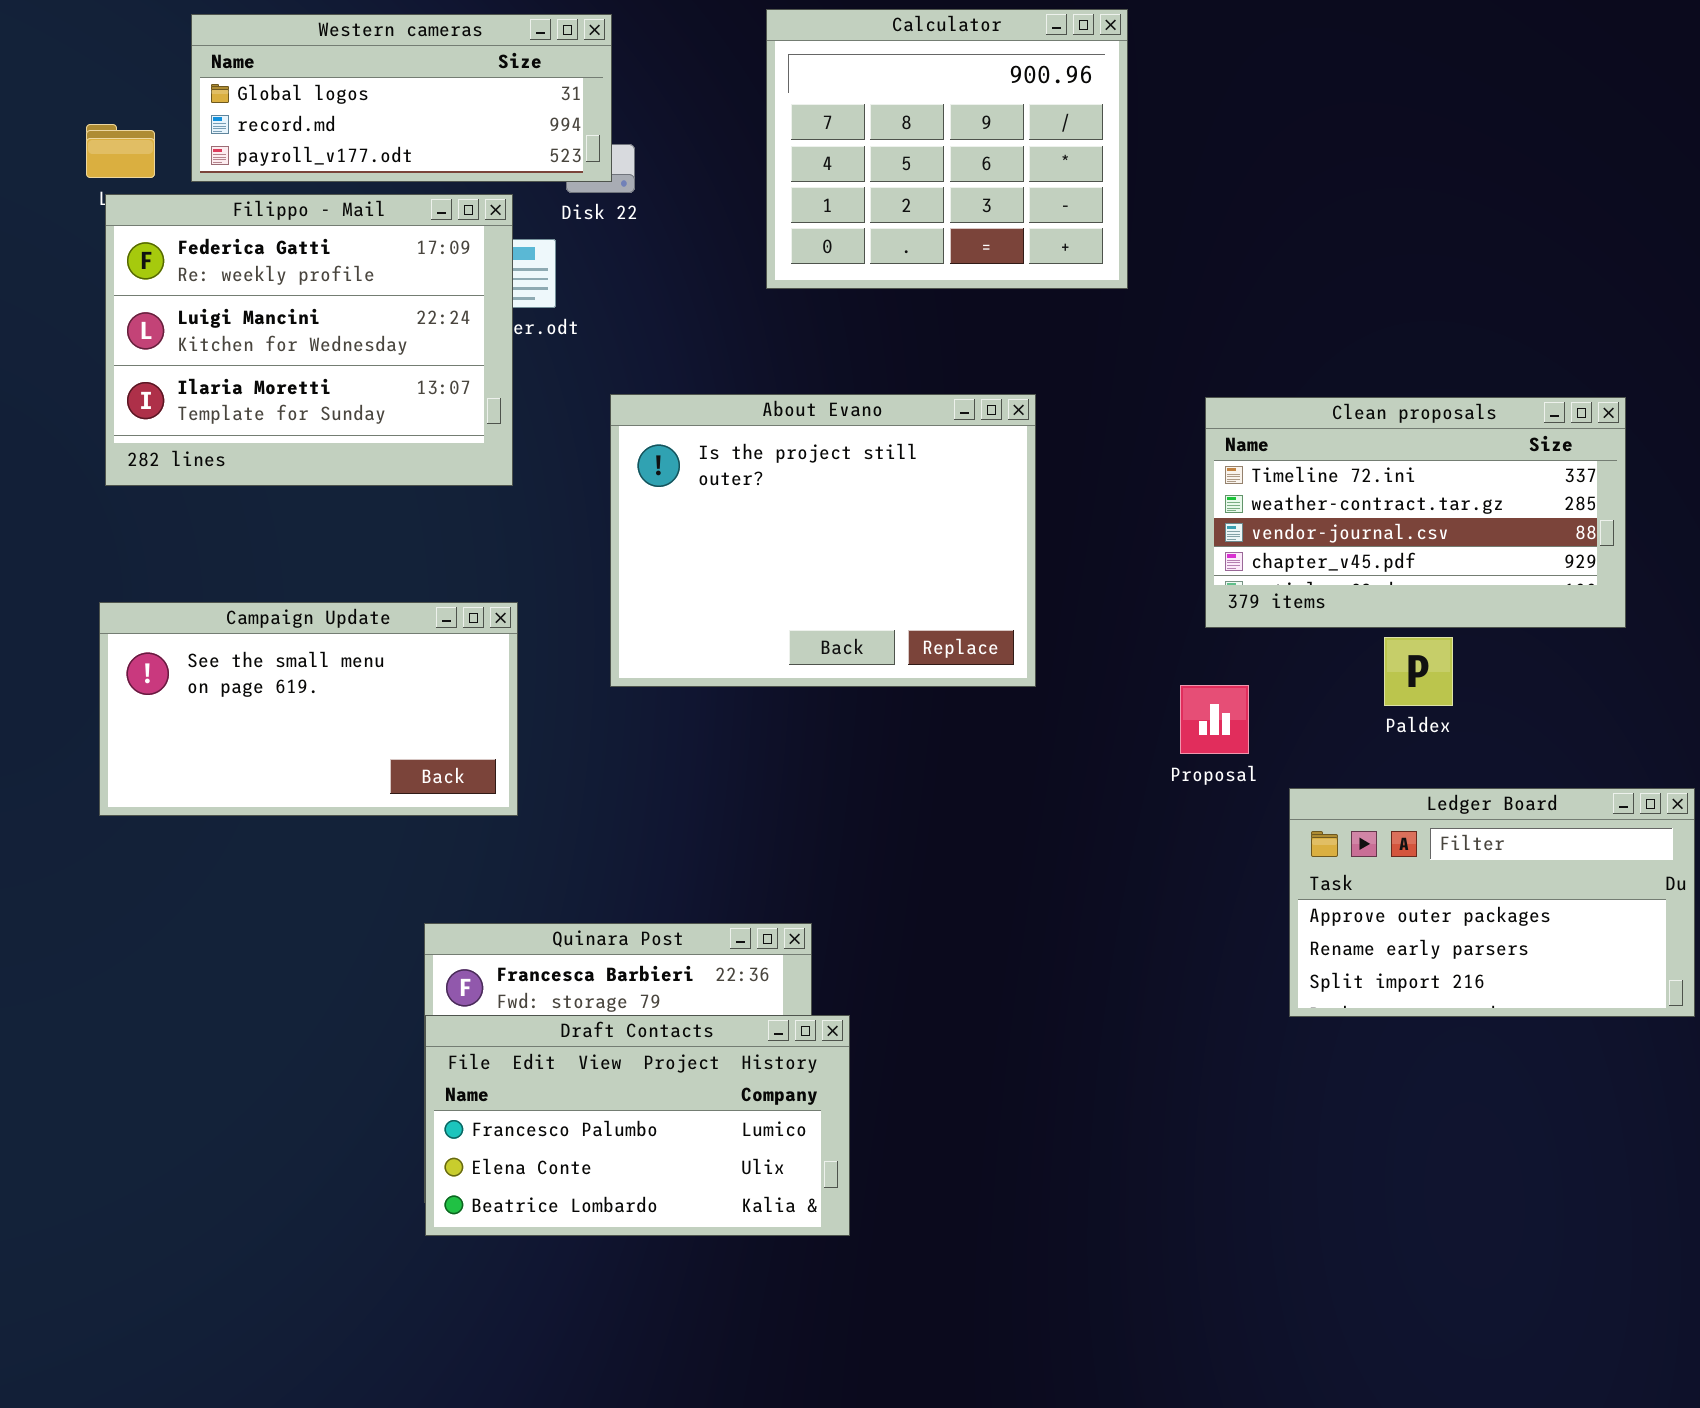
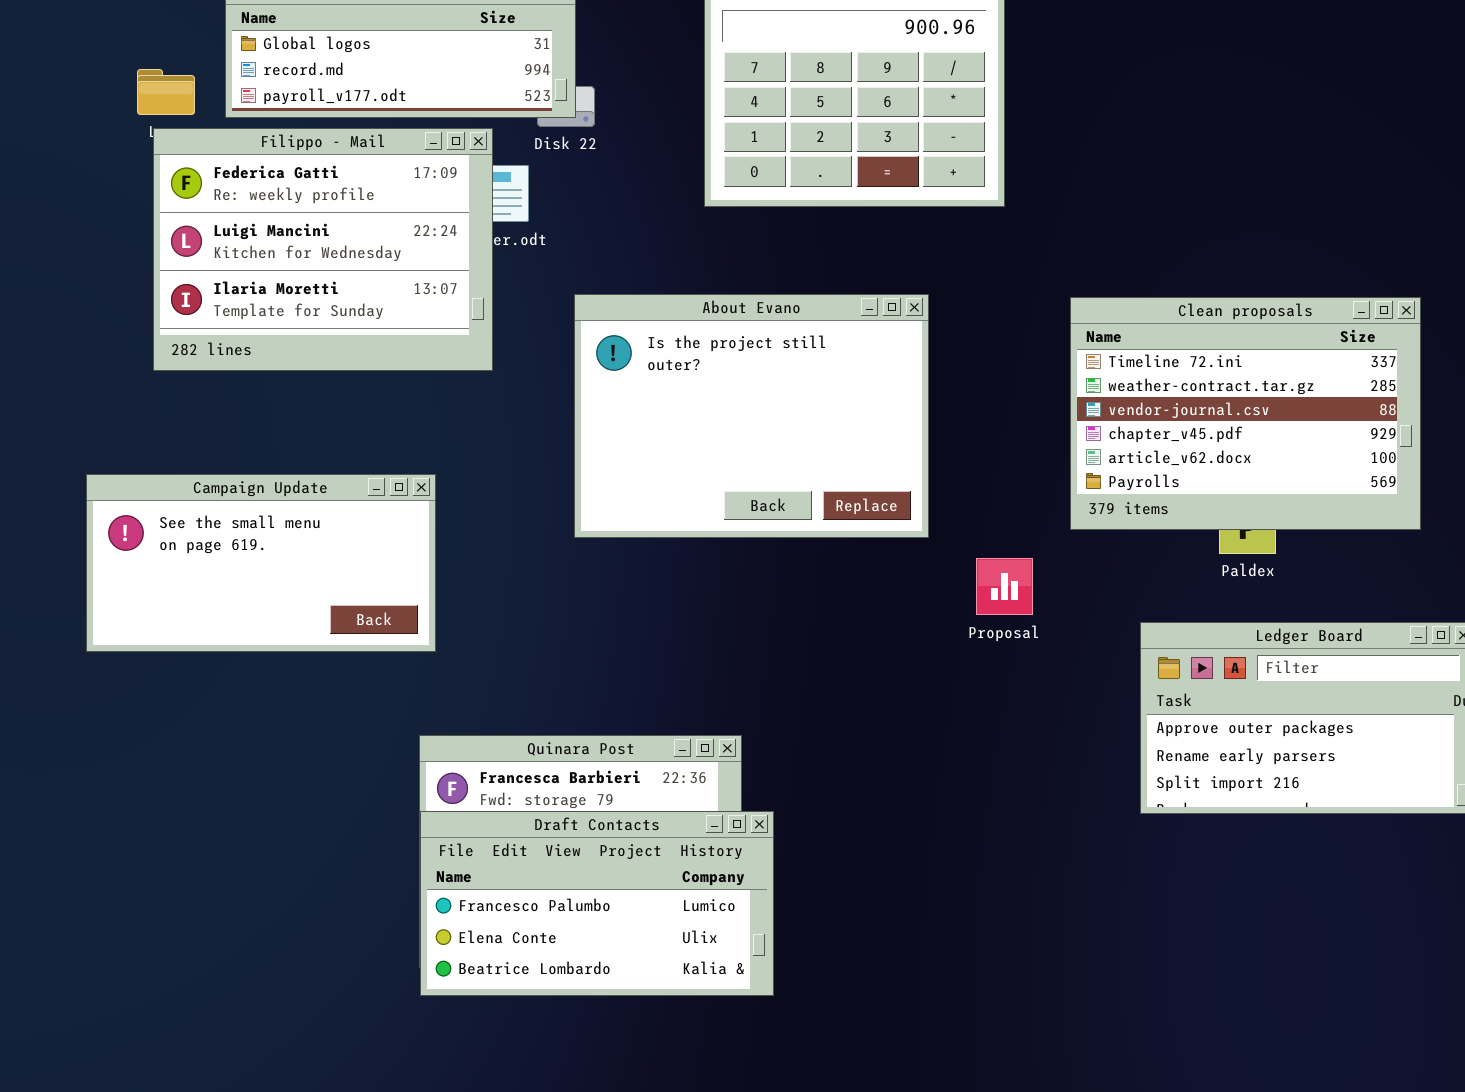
Clean proposals: [1205,397,1626,628] -> [1070,297,1421,530], resized
Campaign Update: [99,602,518,816] -> [86,474,436,652], moved
Proposal: [1180,685,1249,754] -> [976,558,1033,615], moved

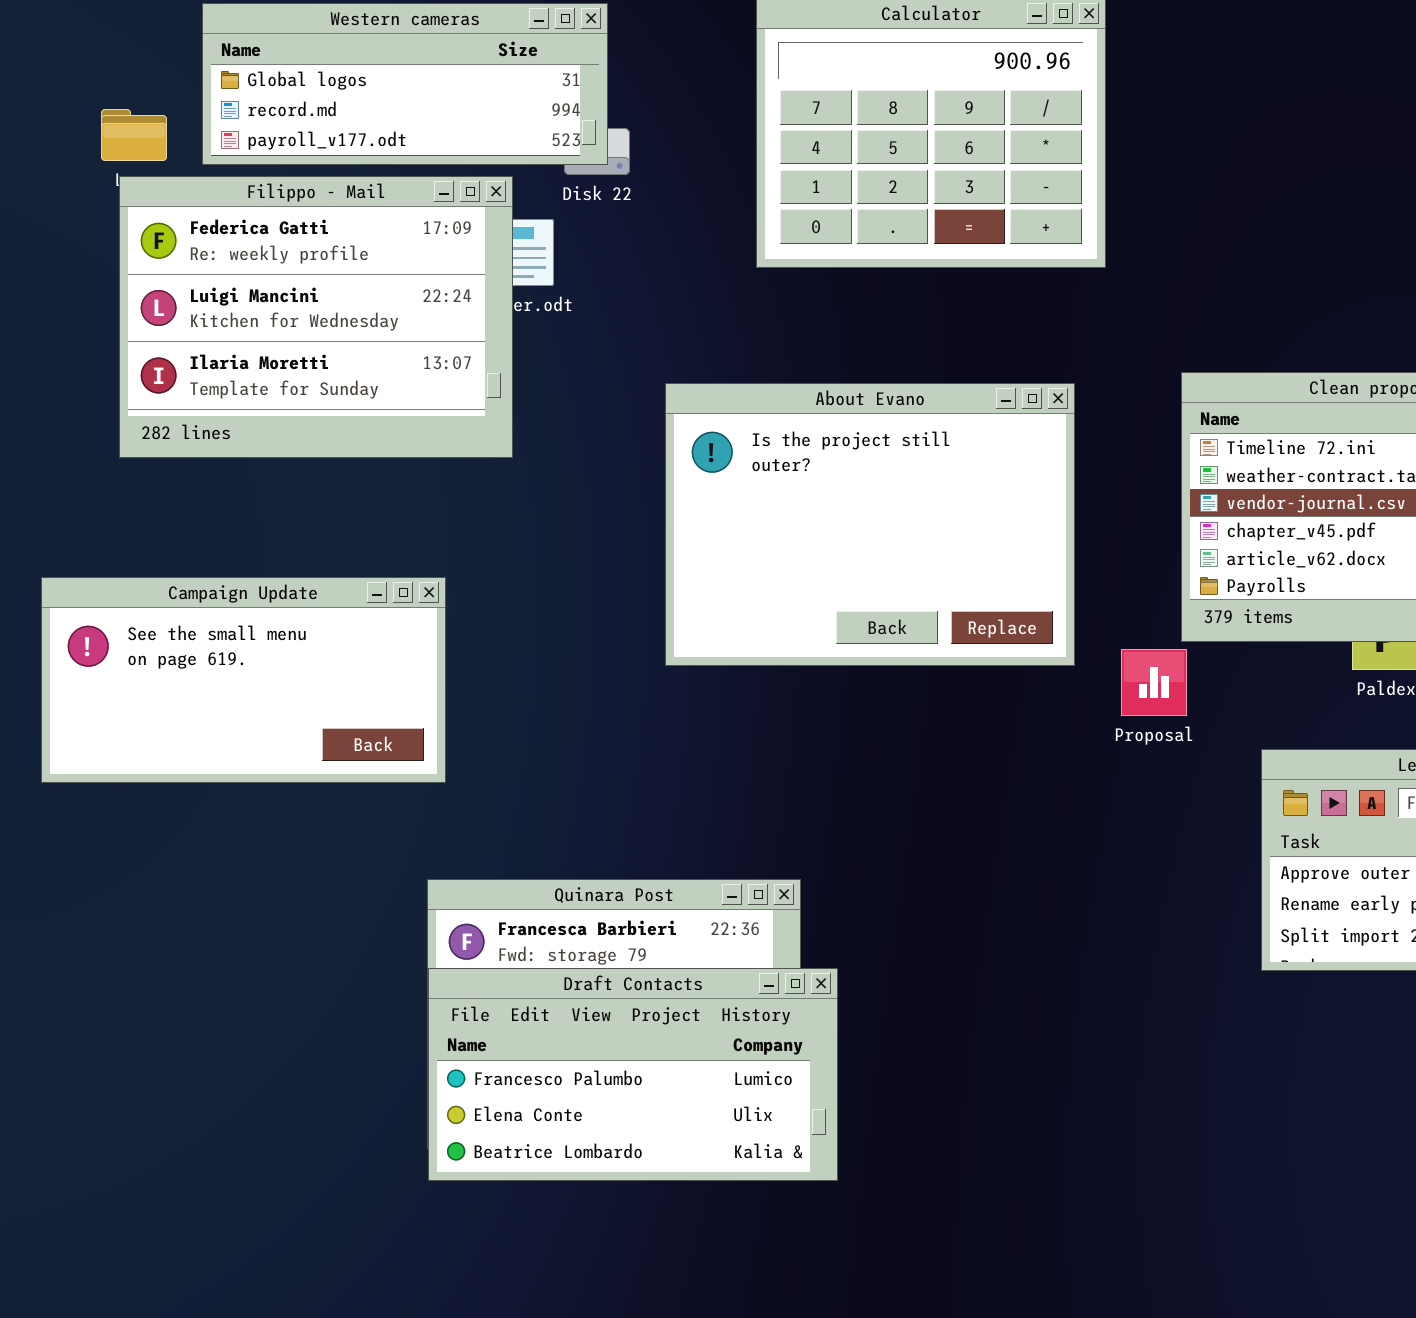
About Evano: [574,294,929,538] -> [665,383,1075,666], moved
Proposal: [976,558,1033,615] -> [1121,649,1187,716], moved

